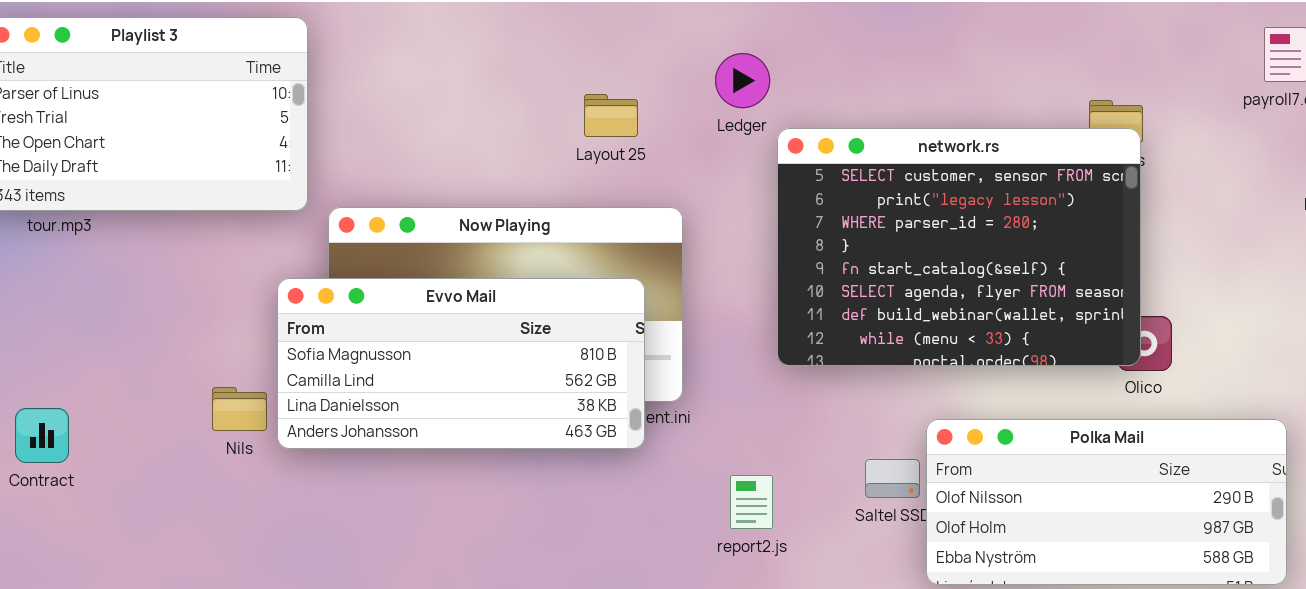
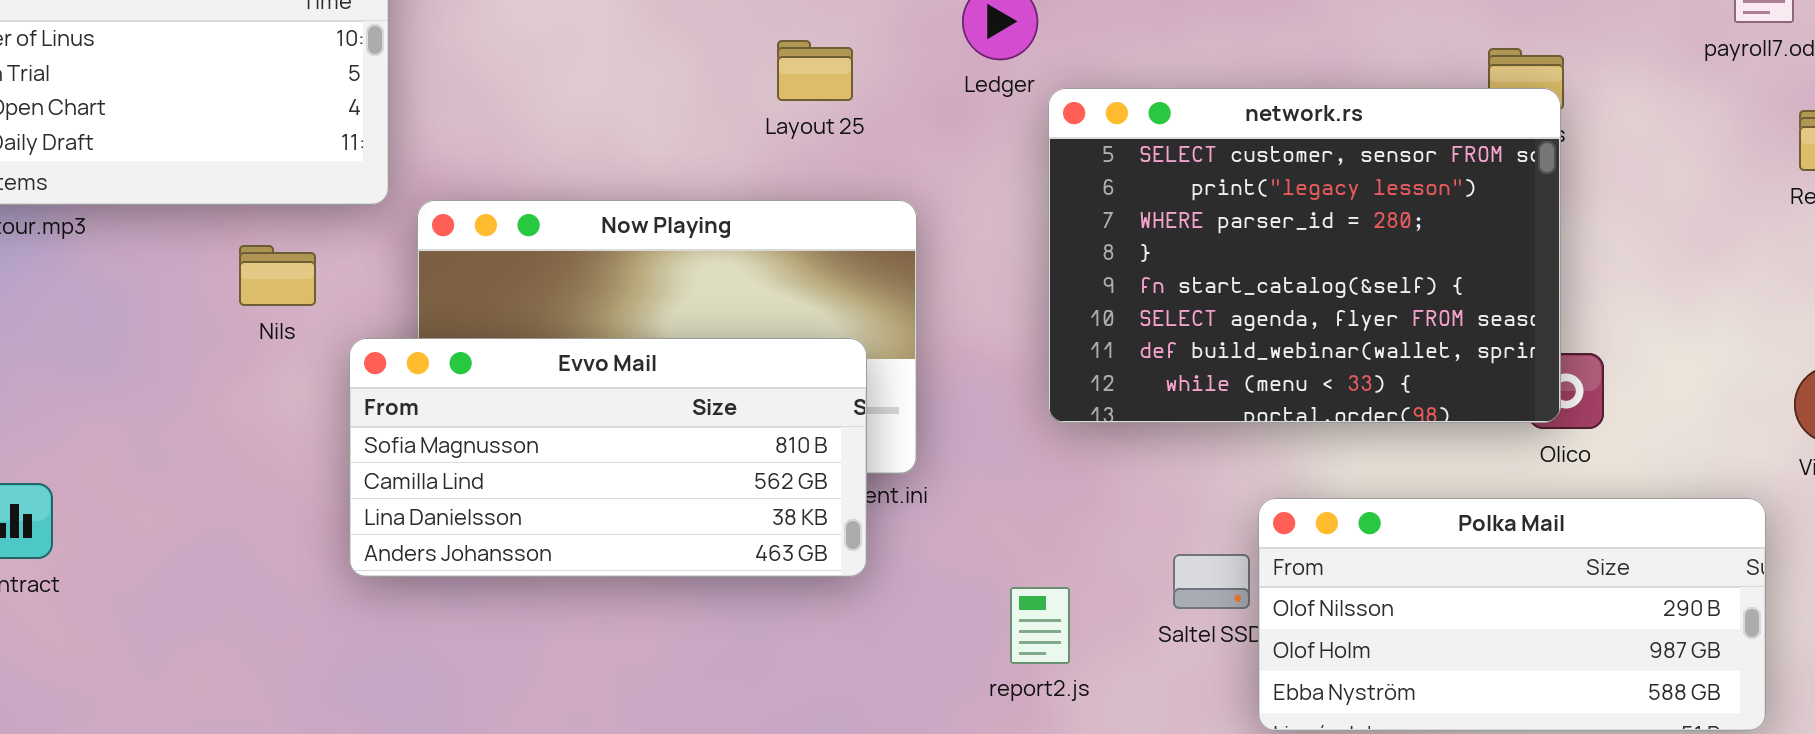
Evvo Mail: [277,278,645,449] -> [349,338,867,577], moved
Nils: [212,387,267,431] -> [239,245,316,306], moved
report2.js: [730,475,773,529] -> [1010,587,1070,664], moved

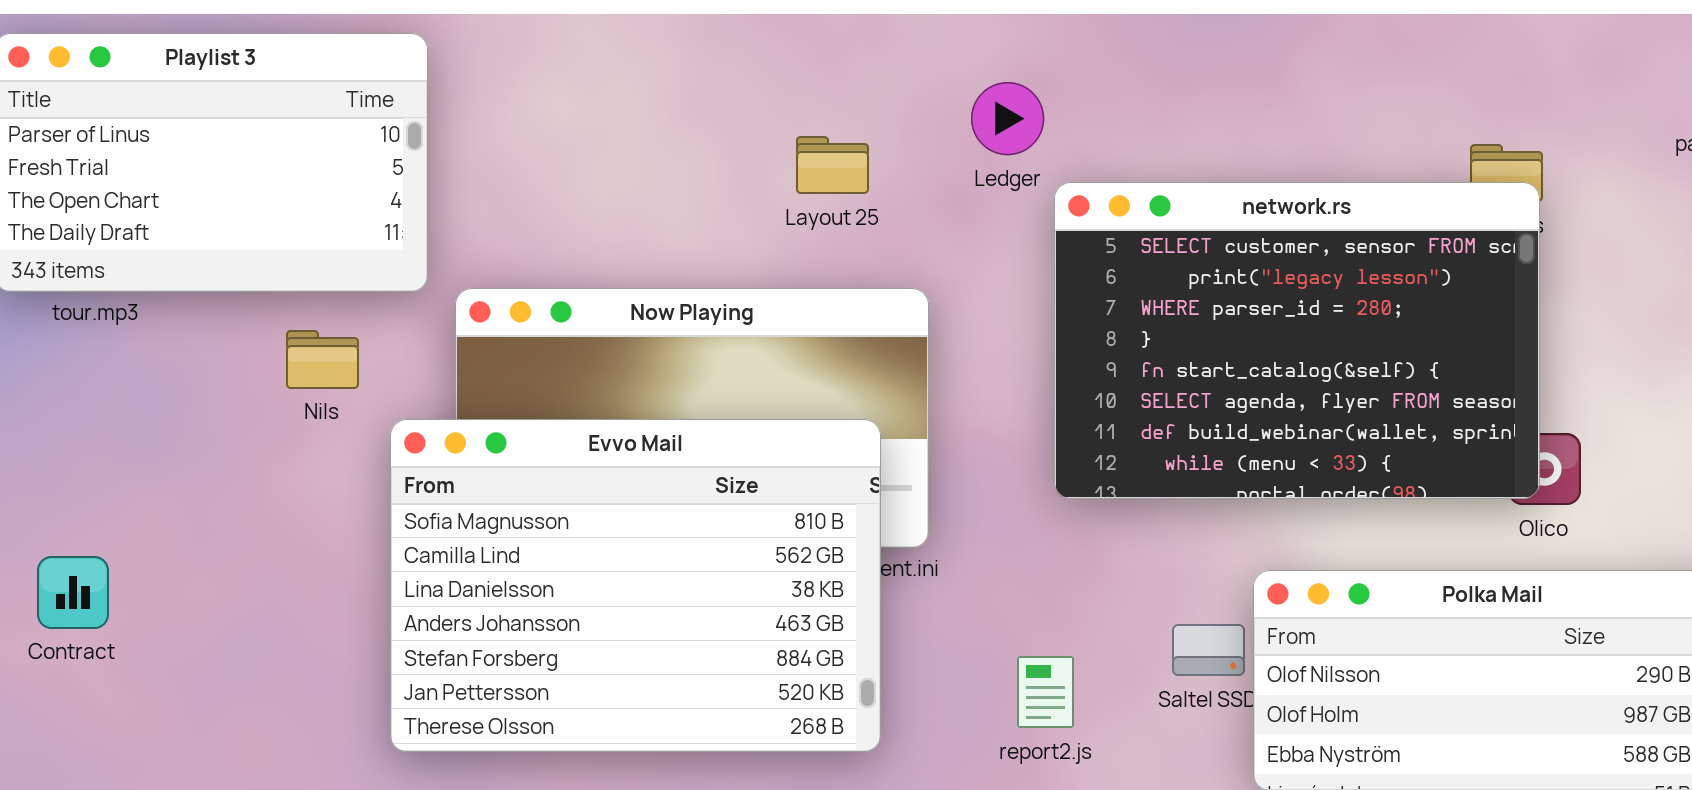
Evvo Mail: [349,338,867,577] -> [390,419,881,752], resized

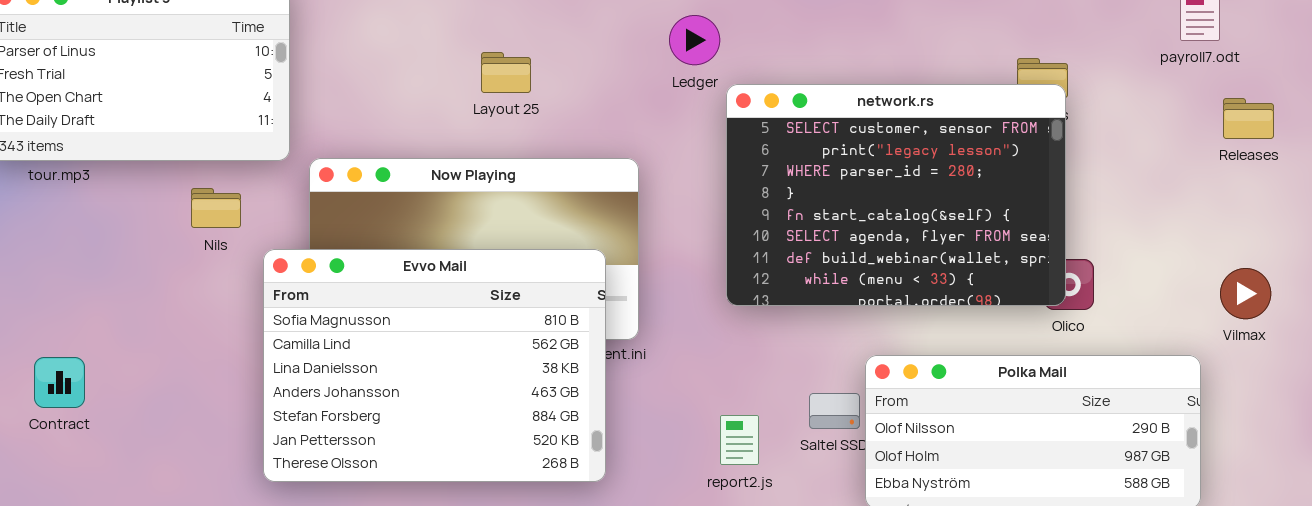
Layout 25: [796,136,869,194] -> [481,52,531,93], moved
Contract: [37,556,109,629] -> [34,357,85,408], moved
report2.js: [1017,656,1074,728] -> [720,415,759,465], moved

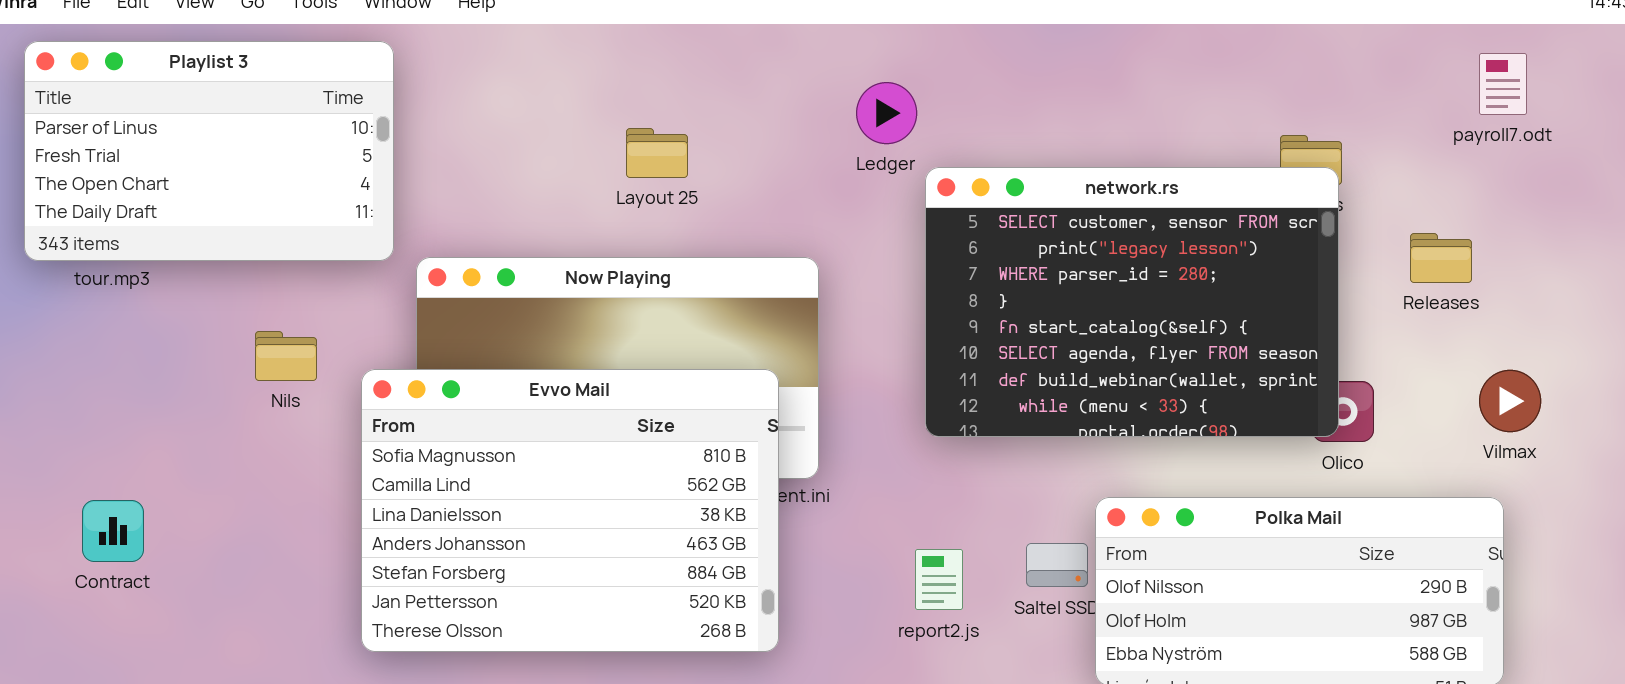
Releases: [1223,98,1274,139] -> [1410,233,1472,283], moved
Nils: [191,188,241,228] -> [255,331,317,381], moved
Vilmax: [1220,268,1271,319] -> [1479,370,1541,432], moved
report2.js: [720,415,759,465] -> [915,549,963,610], moved

